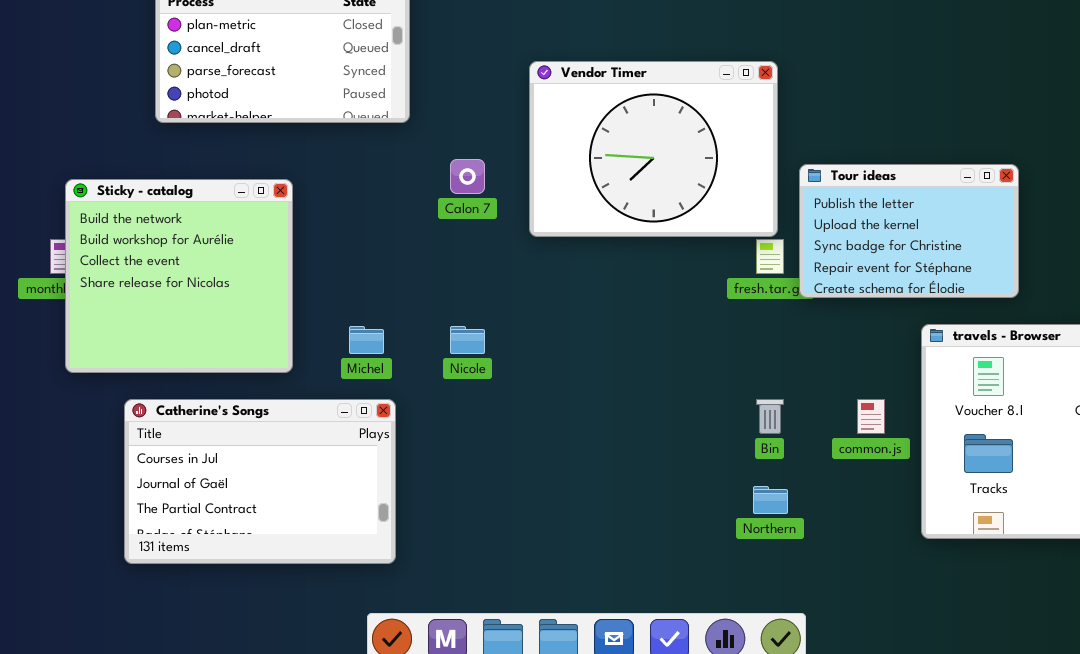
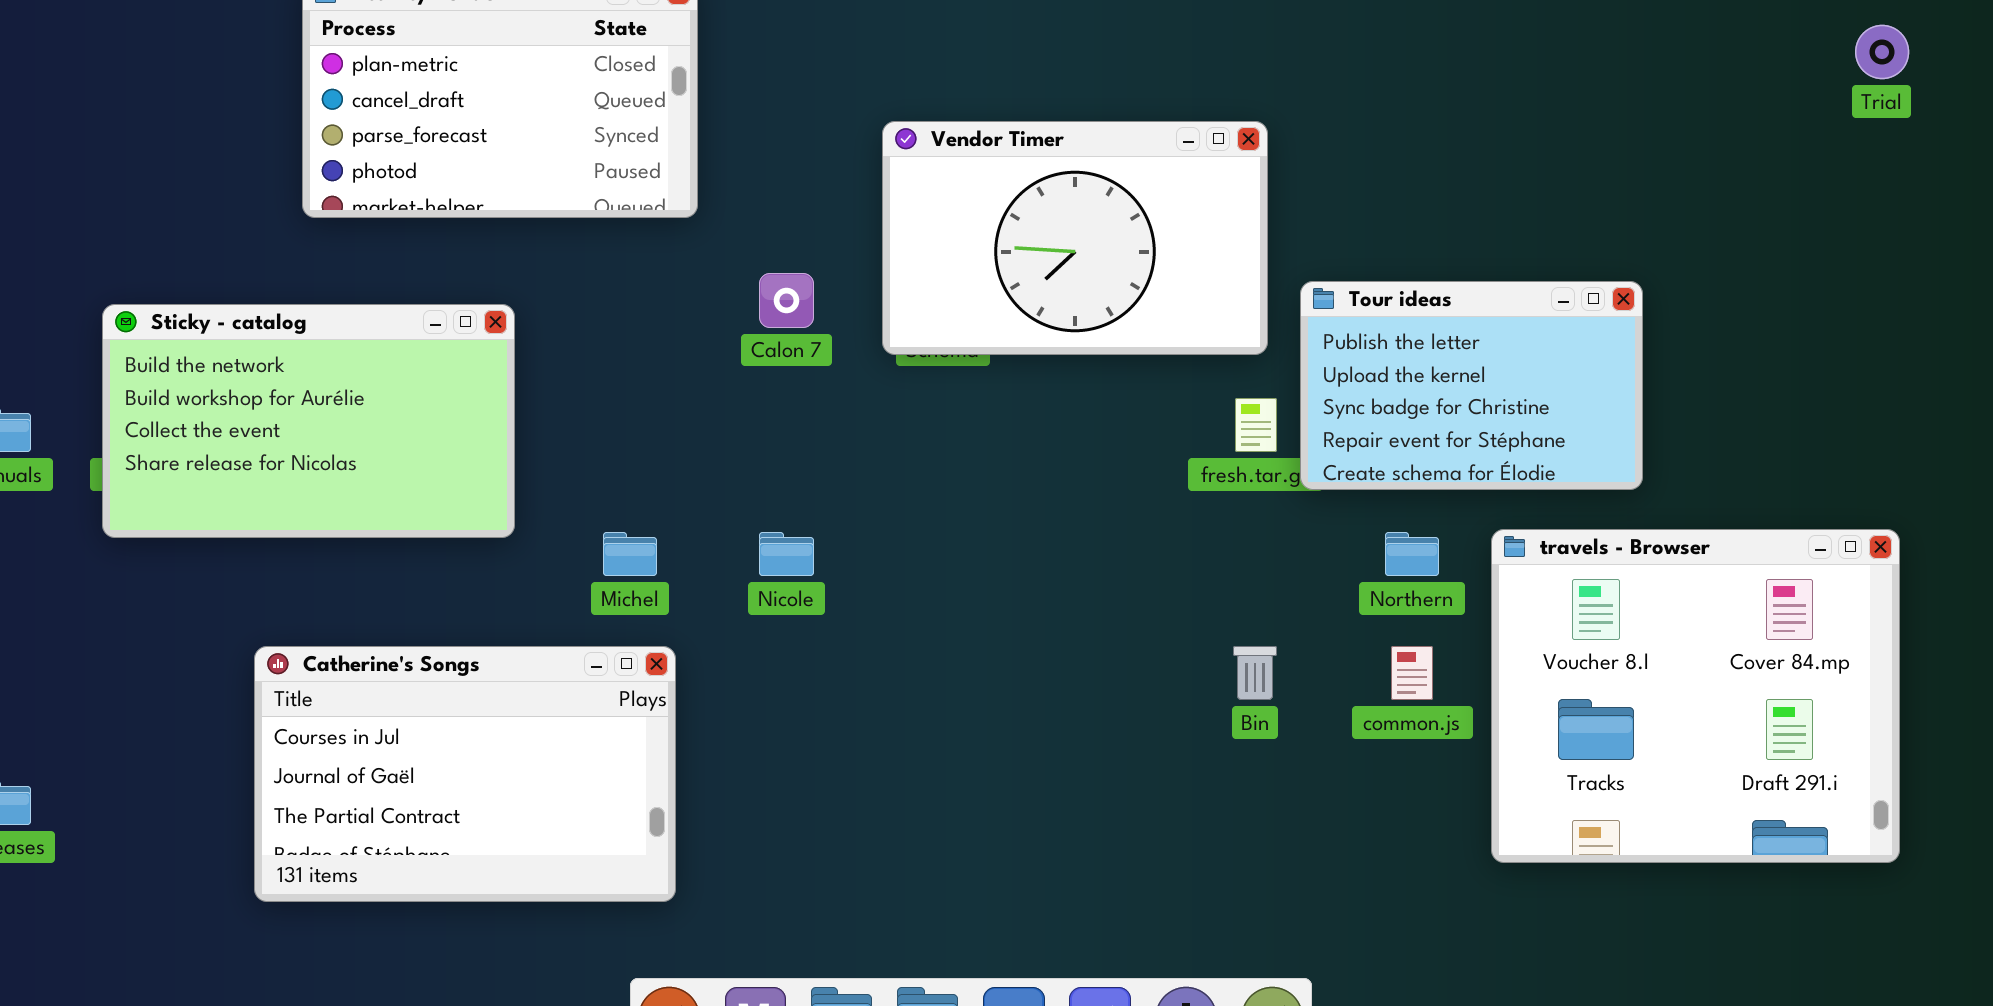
Vendor Timer: [529,61,778,237] -> [882,121,1268,355], resized
Sticky - catalog: [65,179,293,373] -> [102,304,515,538], resized
Northern: [753,486,788,514] -> [1385,532,1439,576], moved

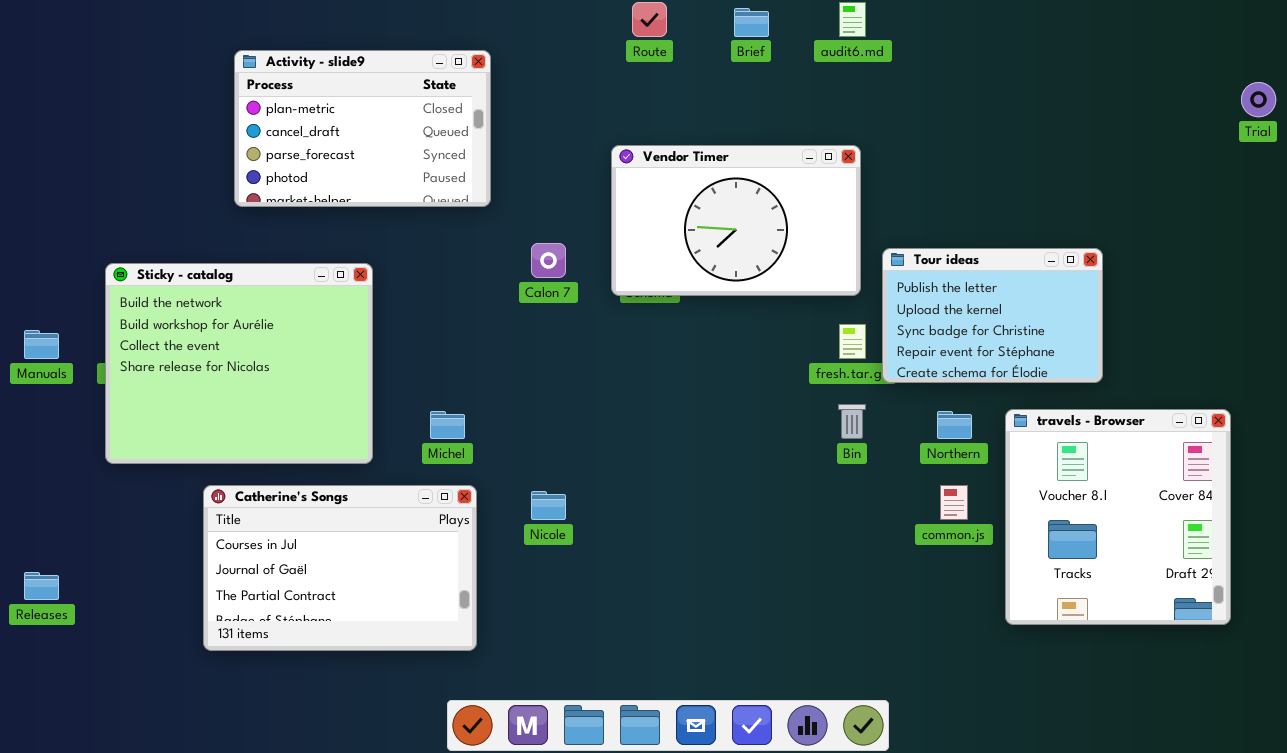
Sticky - catalog: [102,304,515,538] -> [105,263,373,464], resized
travels - Browser: [1491,529,1900,863] -> [1005,409,1231,625], resized
Nicole: [759,532,814,576] -> [531,491,566,520], moved
Bin: [1233,646,1277,700] -> [838,404,866,439], moved

